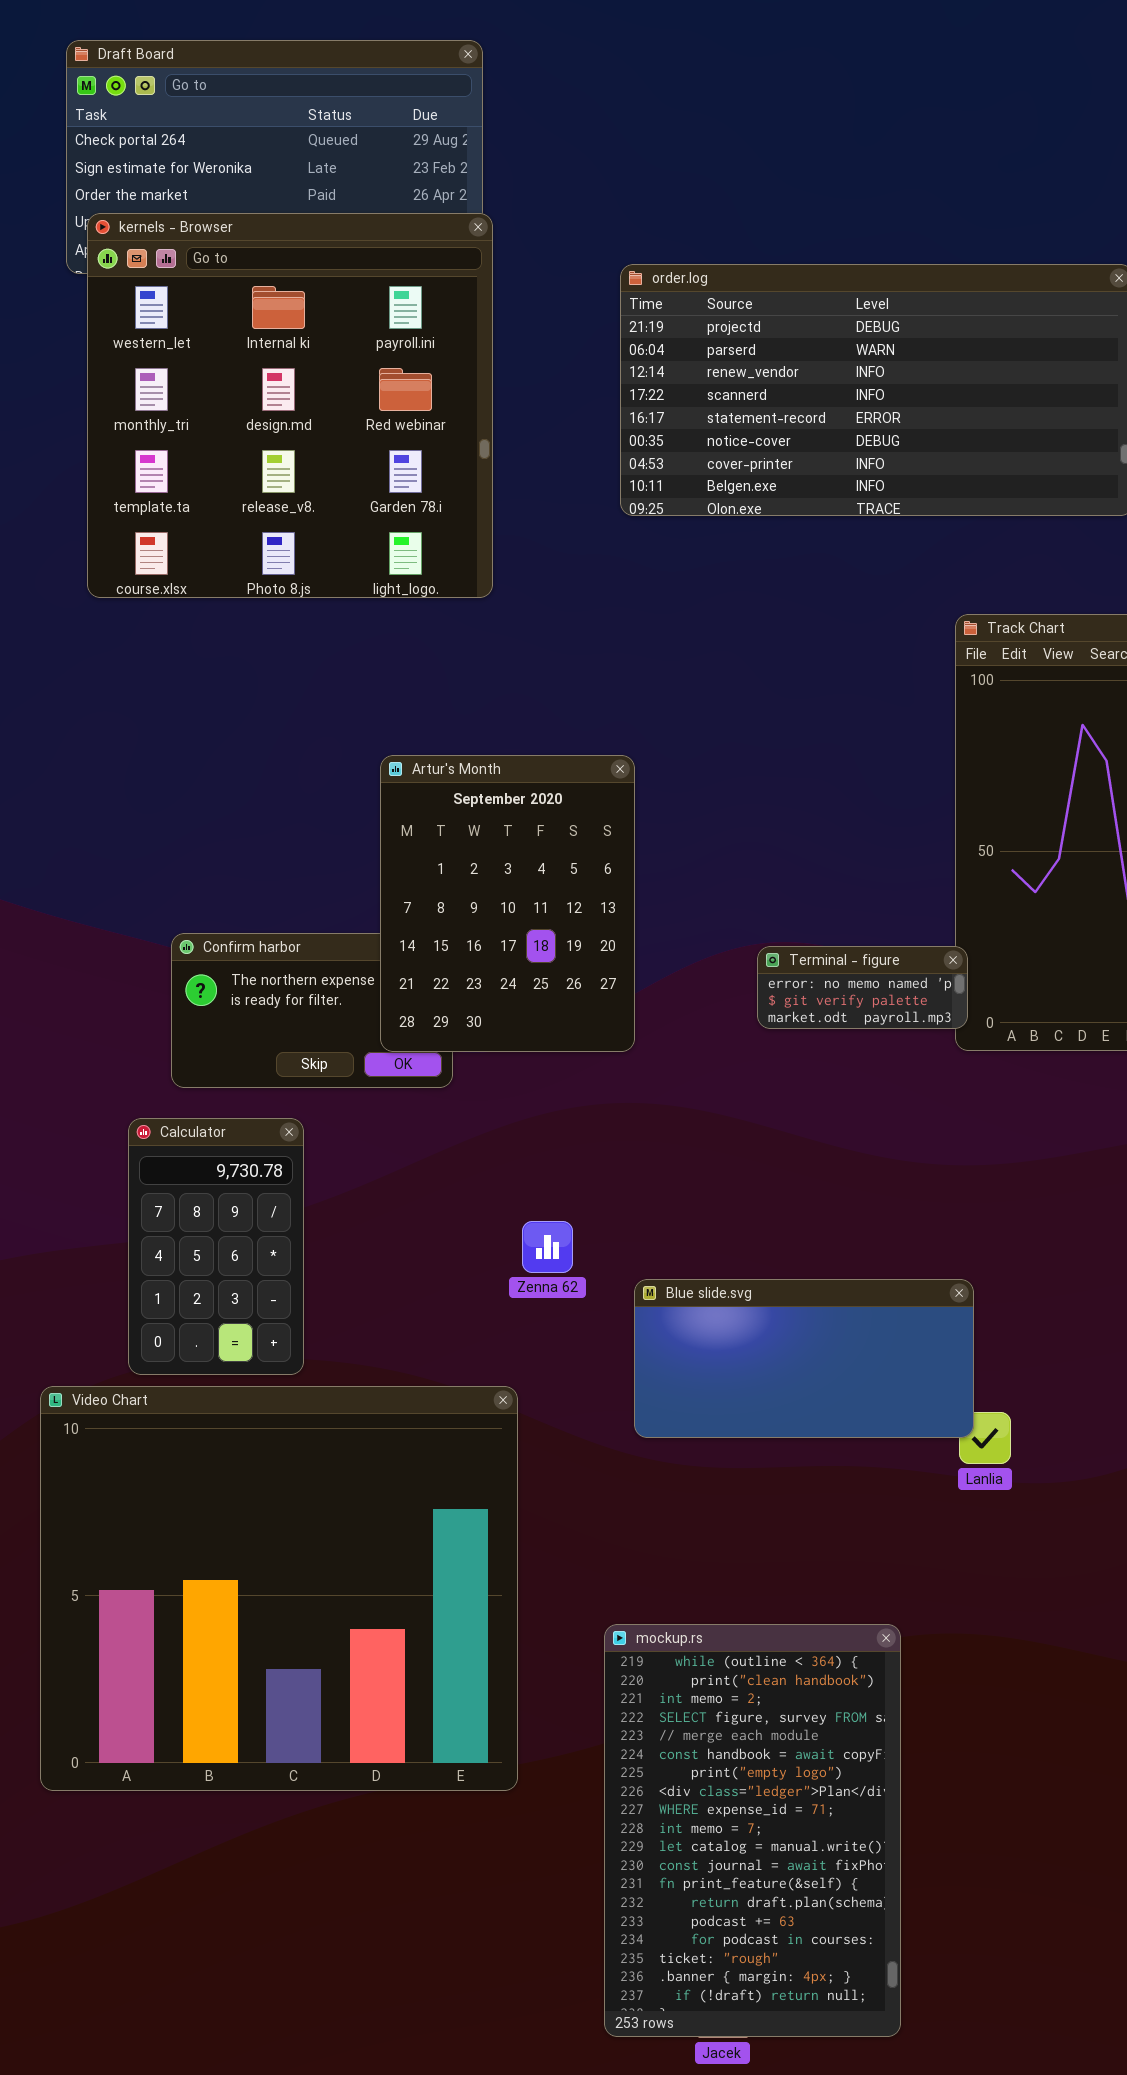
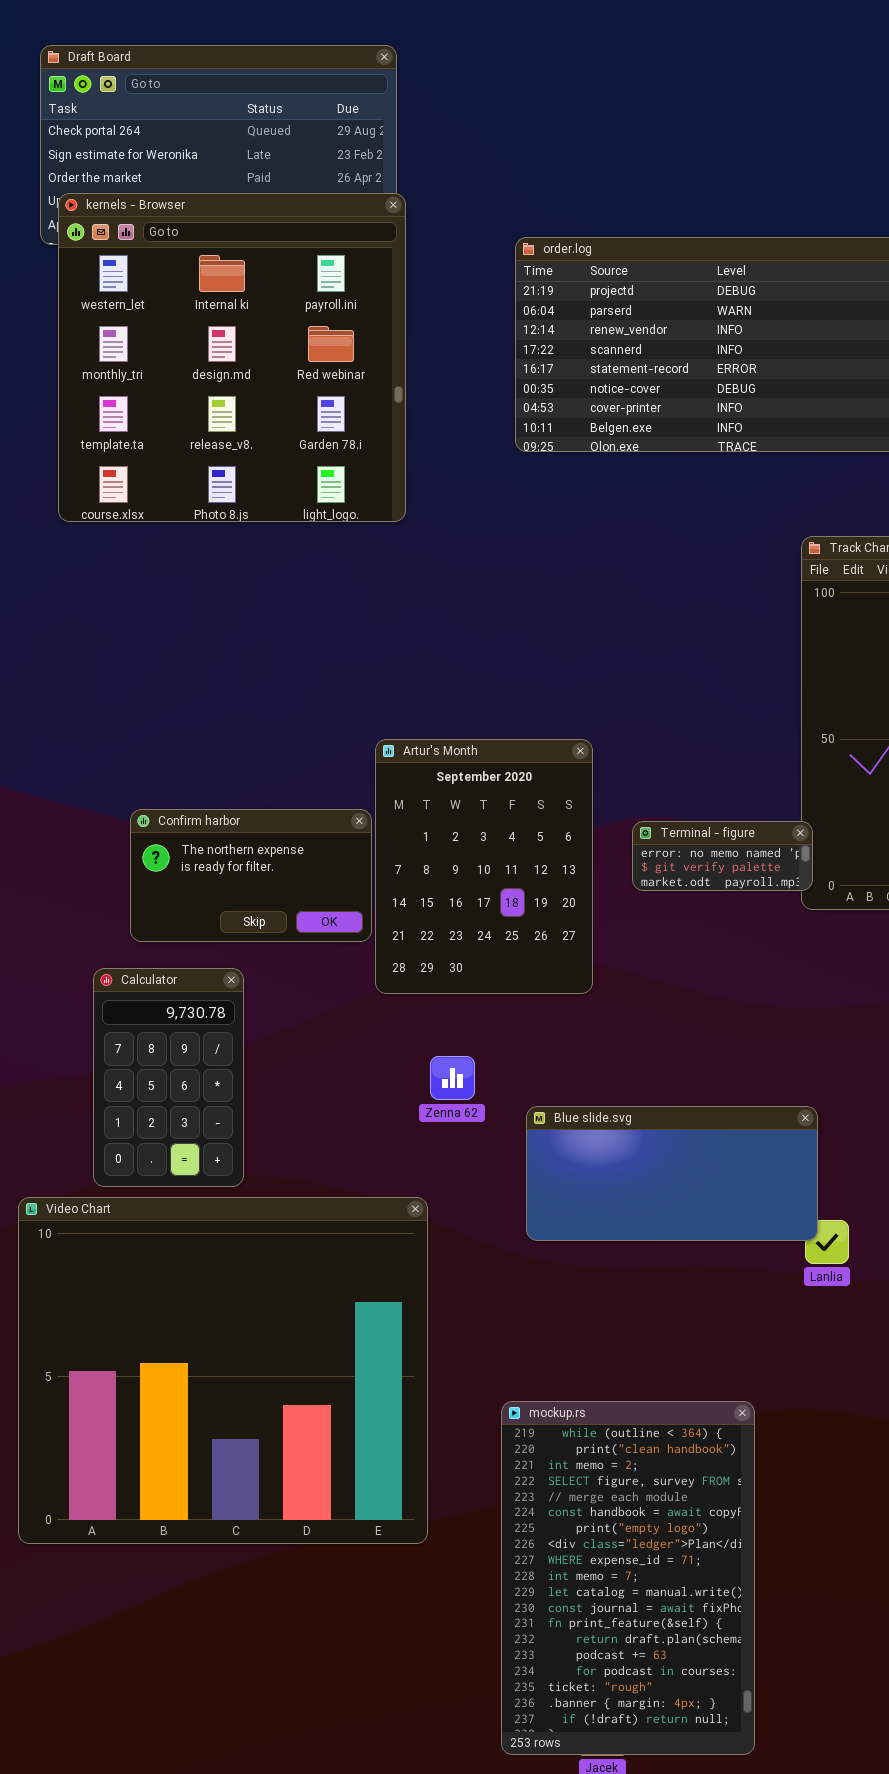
Artur's Month: [380,755,635,1052] -> [375,739,593,994], moved

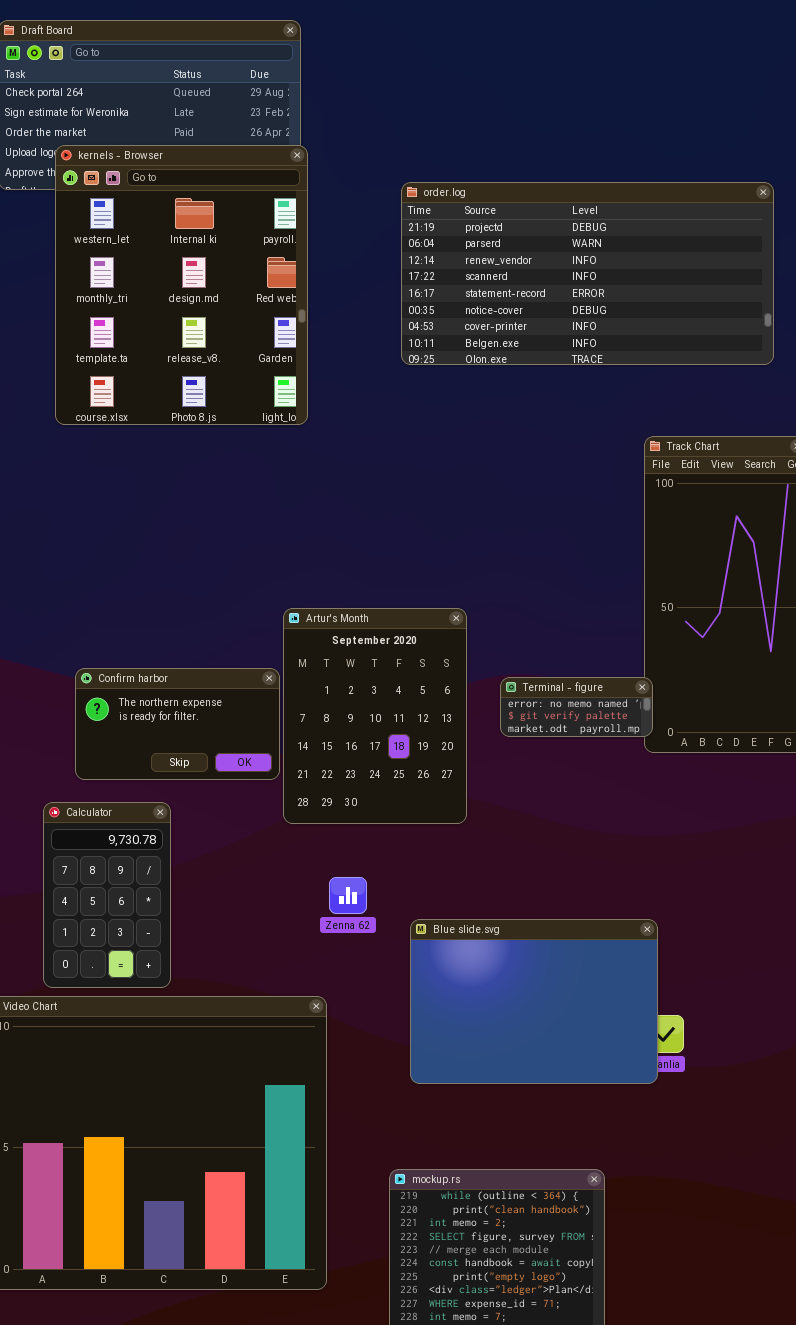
kernels - Browser: [58,193,406,522] -> [55,145,308,425], resized
Blue slide.svg: [526,1106,818,1241] -> [410,919,658,1084], resized

